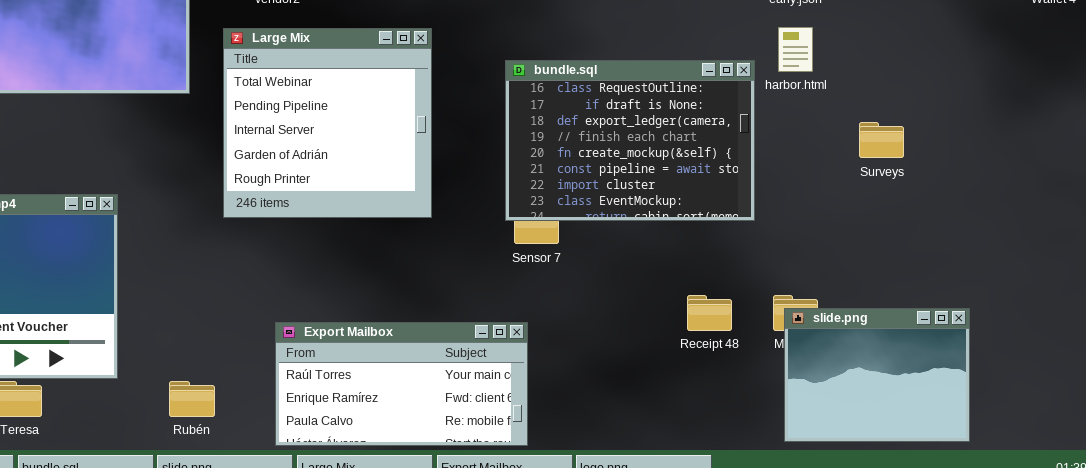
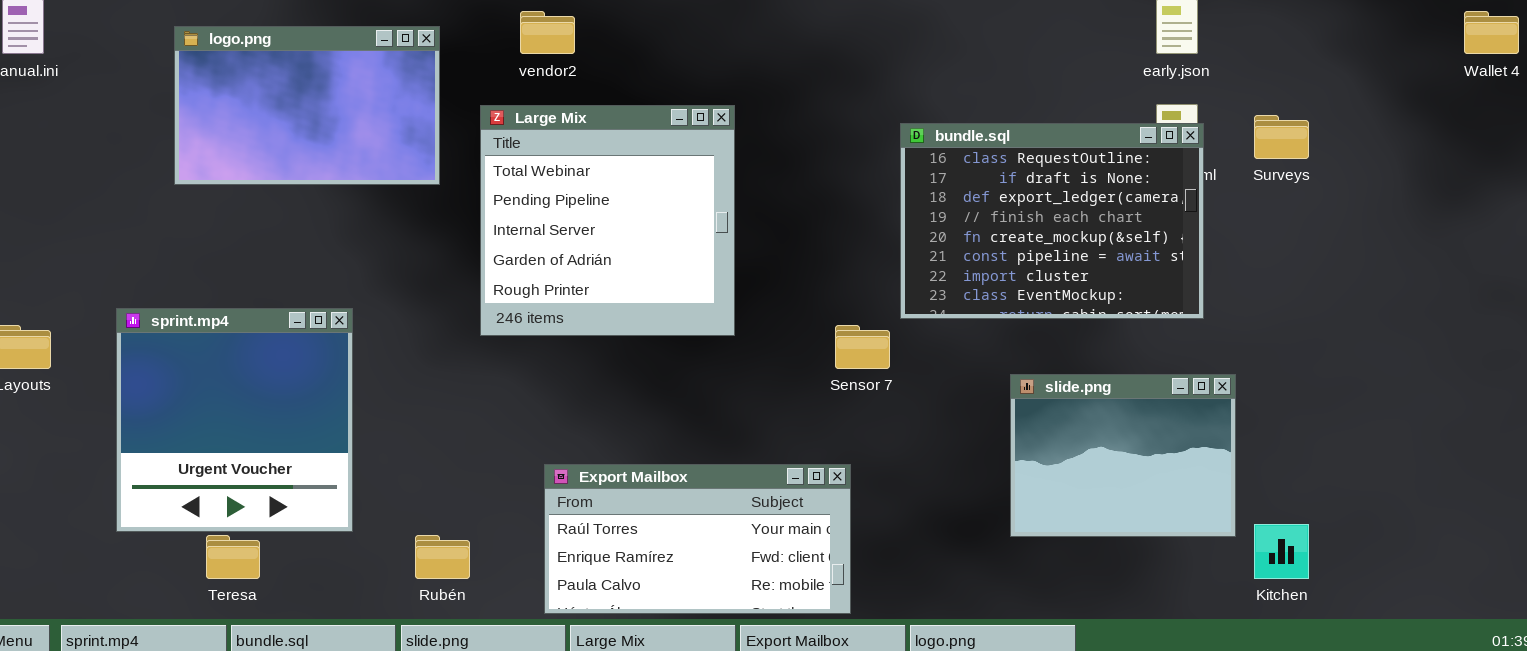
bundle.sql: [505,60,755,221] -> [900,123,1204,319], moved
Surveys: [859,122,904,158] -> [1254,115,1309,159], moved
slide.png: [784,308,970,442] -> [1010,374,1236,537], moved

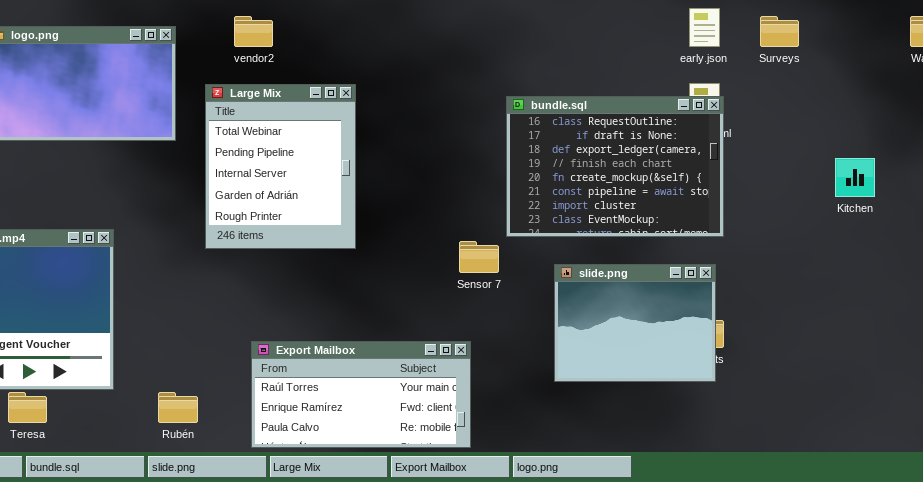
Large Mix: [480,105,735,336] -> [205,84,356,249], resized
Surveys: [1254,115,1309,159] -> [760,16,799,47], moved
slide.png: [1010,374,1236,537] -> [554,264,716,382], moved
Kitchen: [1254,524,1309,579] -> [835,158,875,197], moved

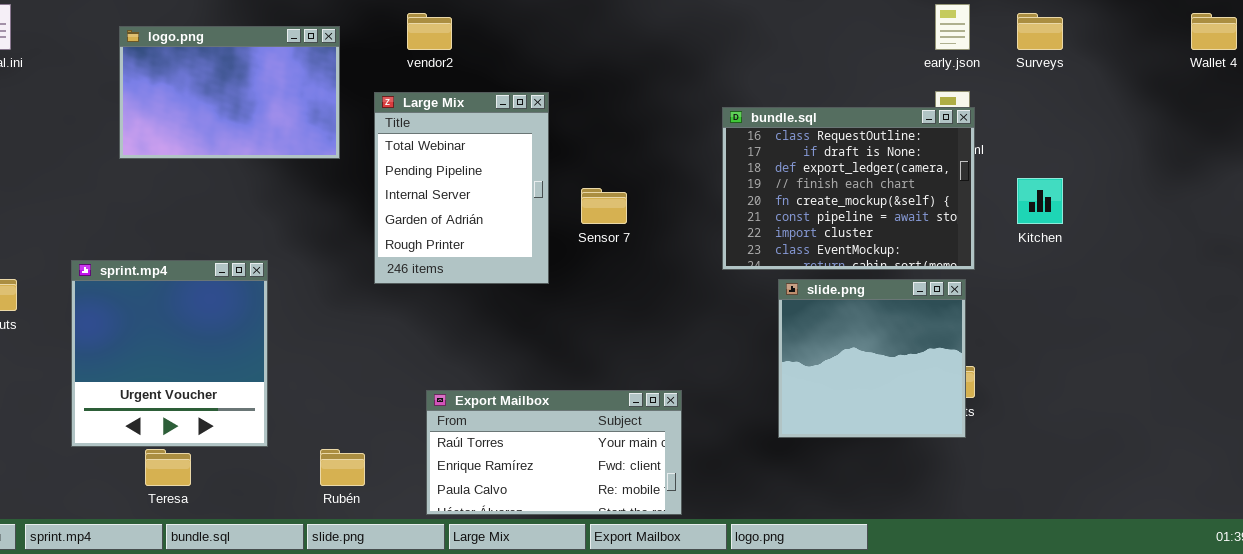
Kitchen: [835,158,875,197] -> [1017,178,1063,224], moved
Sensor 7: [459,241,499,273] -> [581,188,627,224], moved
slide.png: [554,264,716,382] -> [778,279,966,438], resized

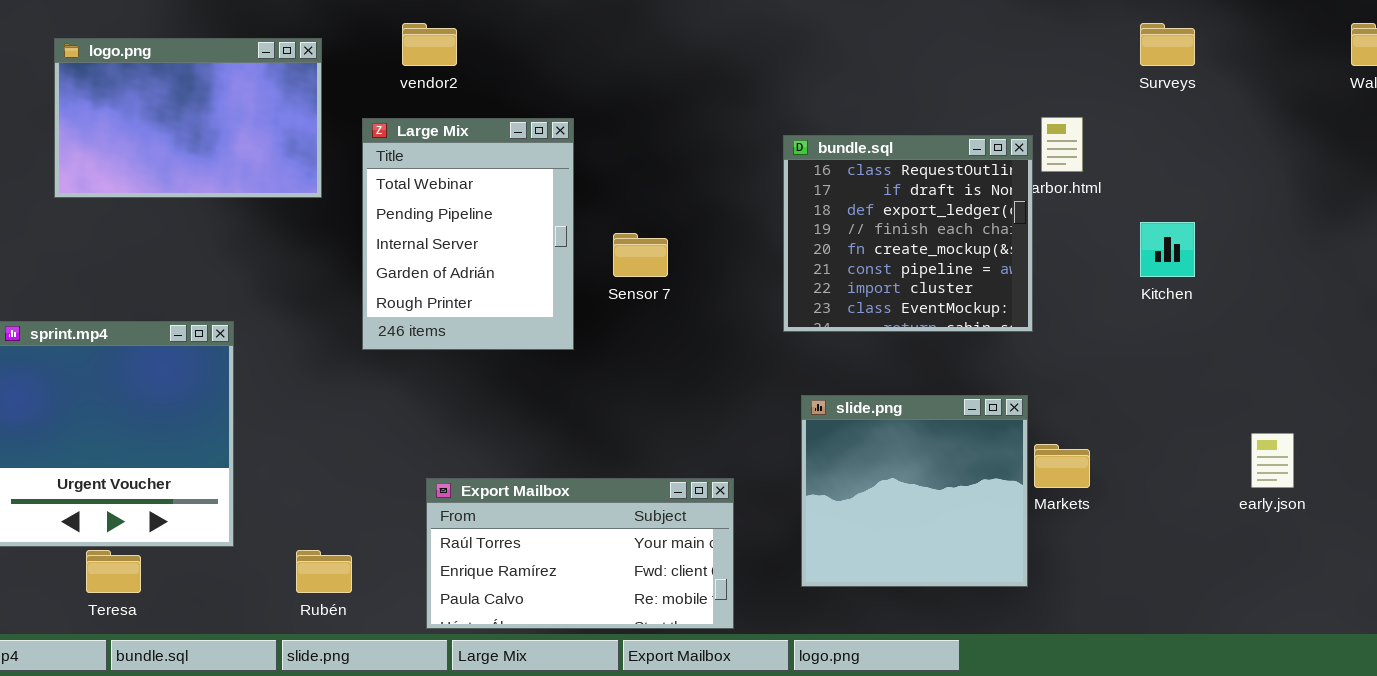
early.json: [935,4,970,50] -> [1251,433,1294,488], moved
bundle.sql: [722,107,975,270] -> [783,135,1033,332], resized
slide.png: [778,279,966,438] -> [801,395,1028,587], moved

